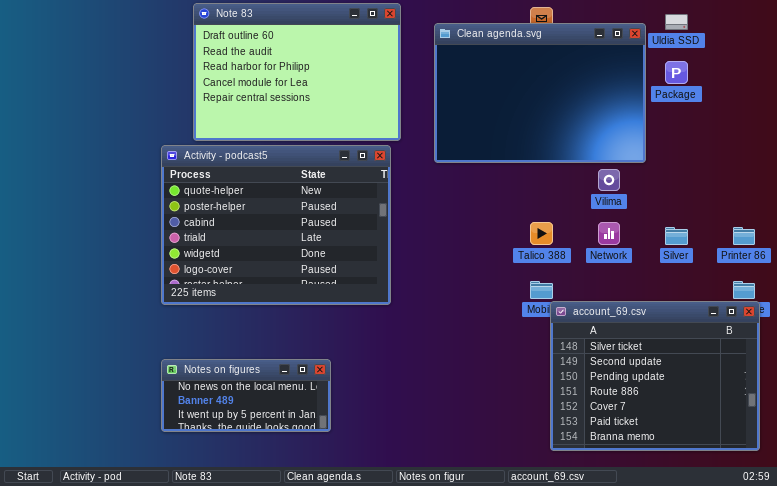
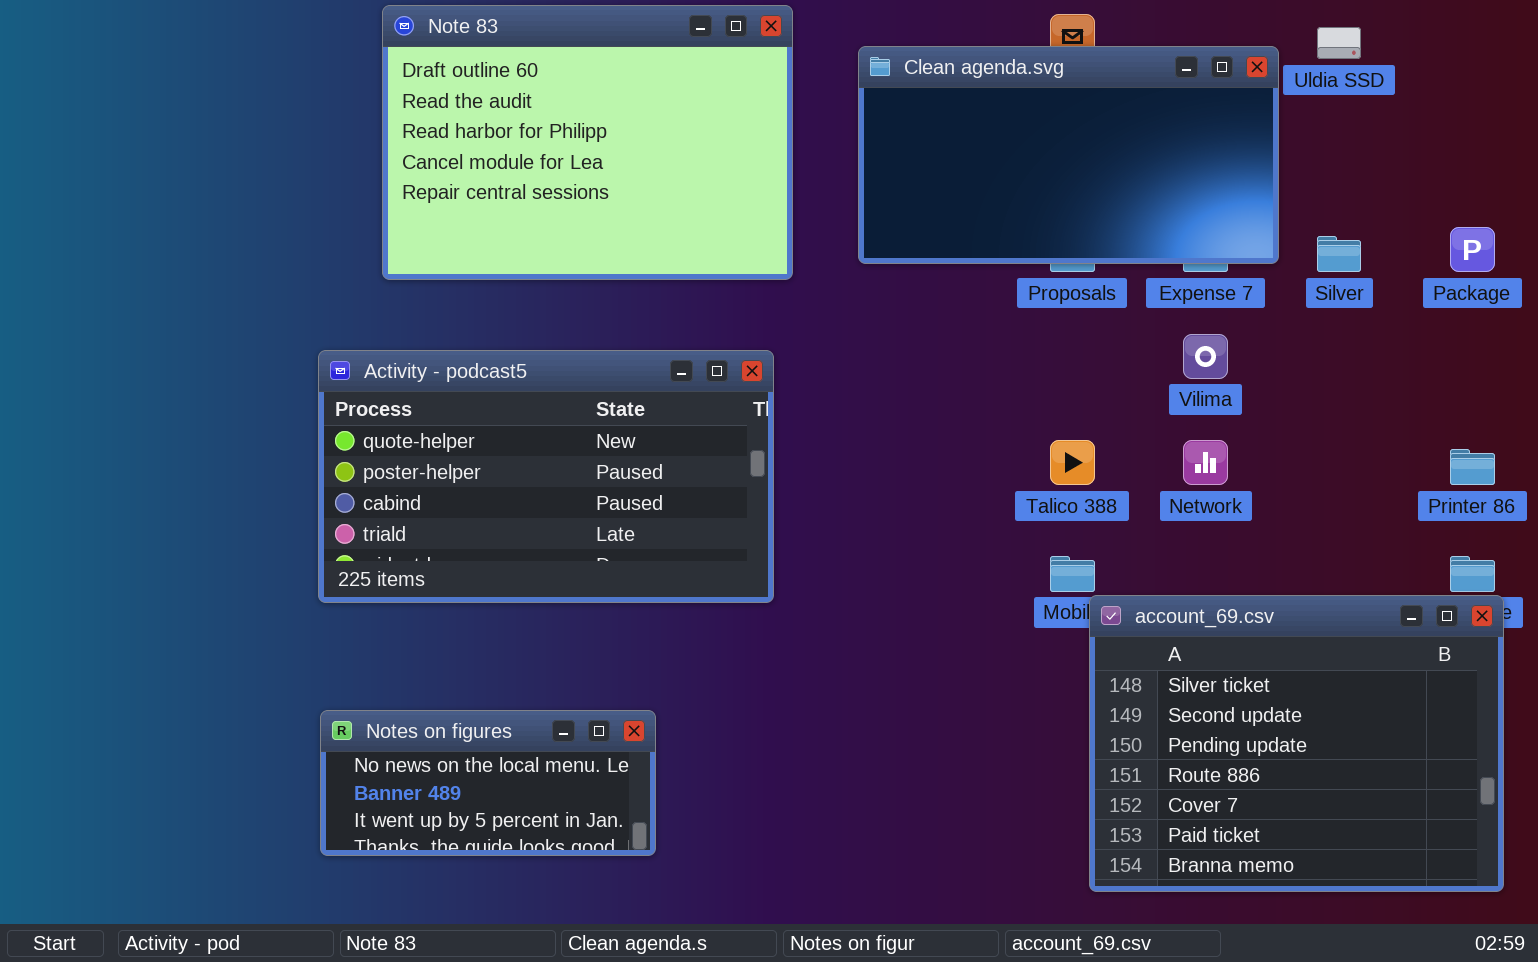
Clean agenda.svg: [434,23,646,163] -> [858,46,1279,264], resized
Package: [665,61,688,84] -> [1450,227,1495,272], moved
Activity - podcast5: [161,145,391,305] -> [318,350,774,603], resized
Silver: [665,227,688,245] -> [1317,236,1361,272], moved

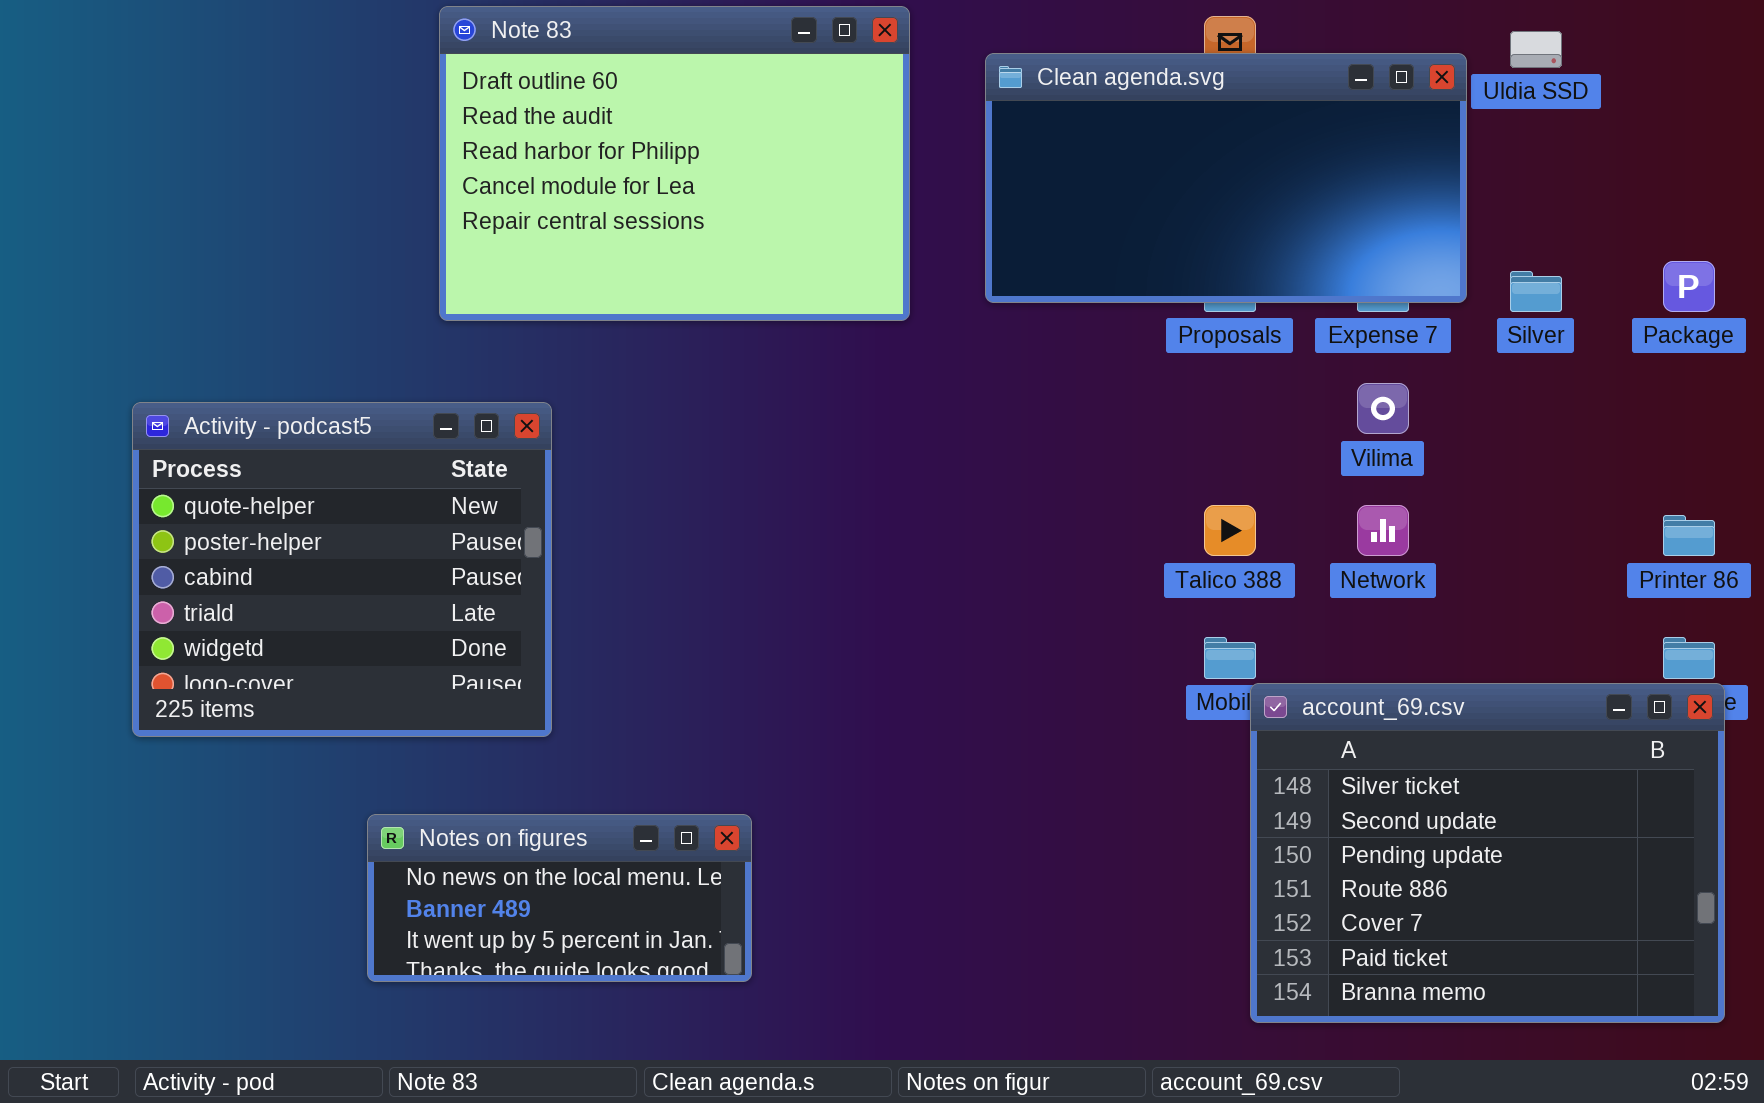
Activity - podcast5: [318,350,774,603] -> [132,402,552,737], moved, resized

